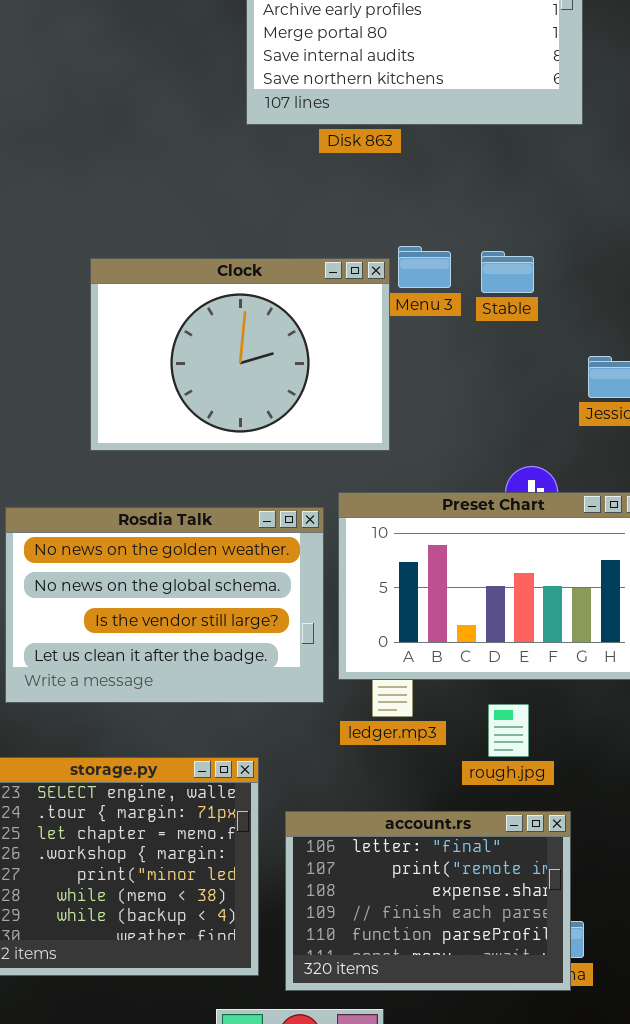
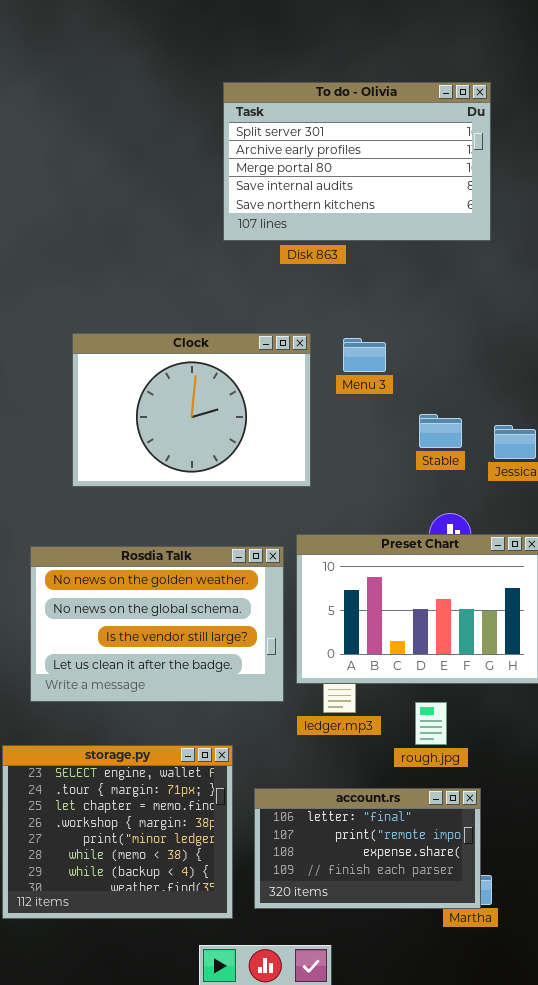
Stable: [481,251,534,293] -> [419,414,462,448], moved
Clock: [90,258,390,451] -> [72,333,311,487], moved
account.rs: [285,811,571,991] -> [254,788,481,909], resized

